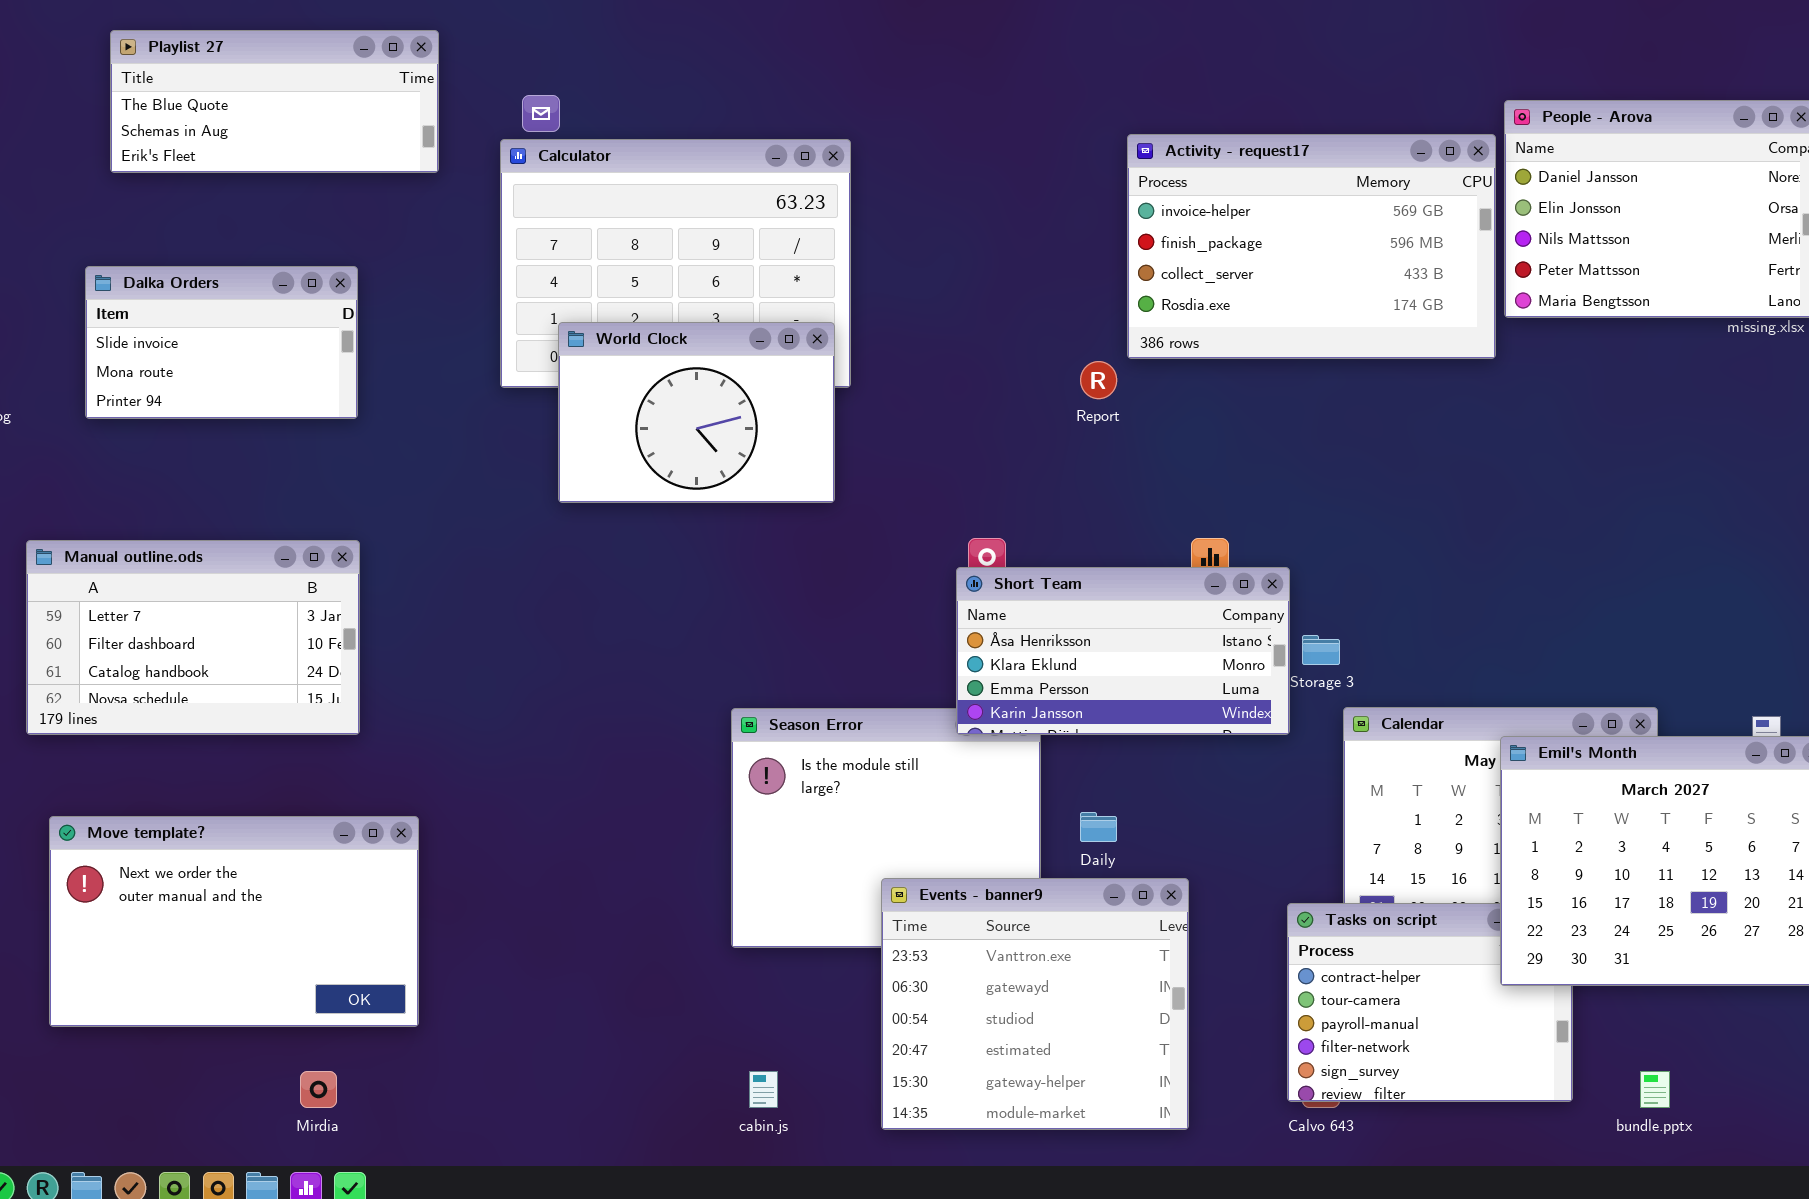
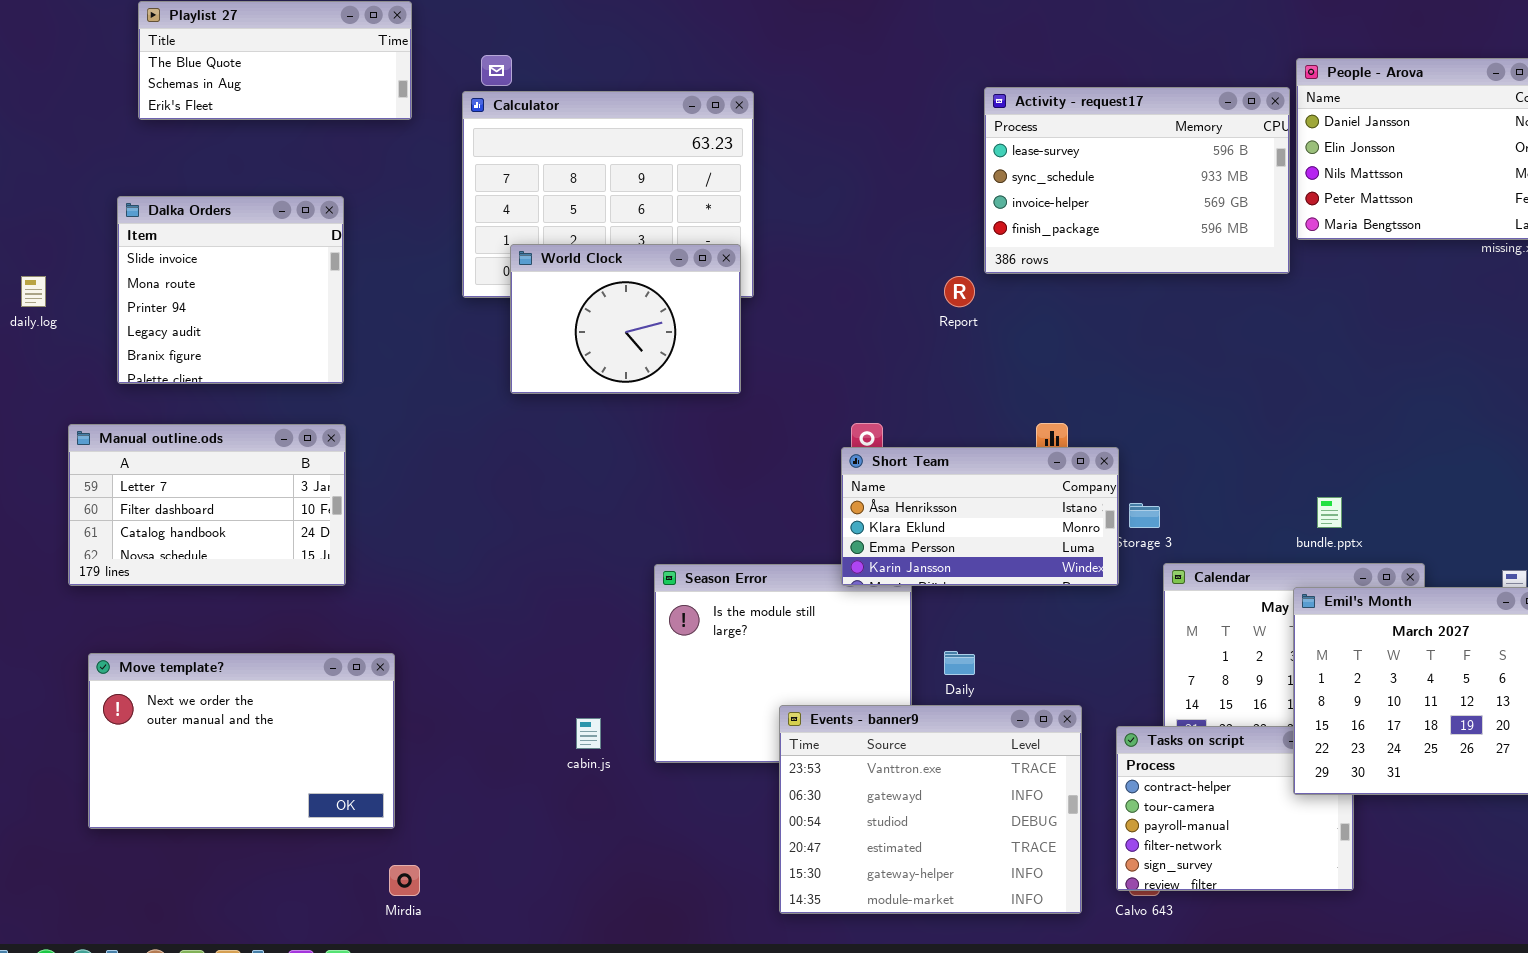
Activity - request17: [1127,134,1496,359] -> [984,87,1290,274], scrolled up 2 rows
Dalka Orders: [85,266,358,419] -> [117,196,344,384], resized
Events - banner9: [881,878,1189,1130] -> [779,705,1082,914], resized
Mirdia: [300,1071,337,1108] -> [389,865,420,896], moved
cabin.js: [749,1071,778,1108] -> [576,718,601,749], moved
bundle.pptx: [1640,1071,1670,1108] -> [1317,497,1342,528], moved

